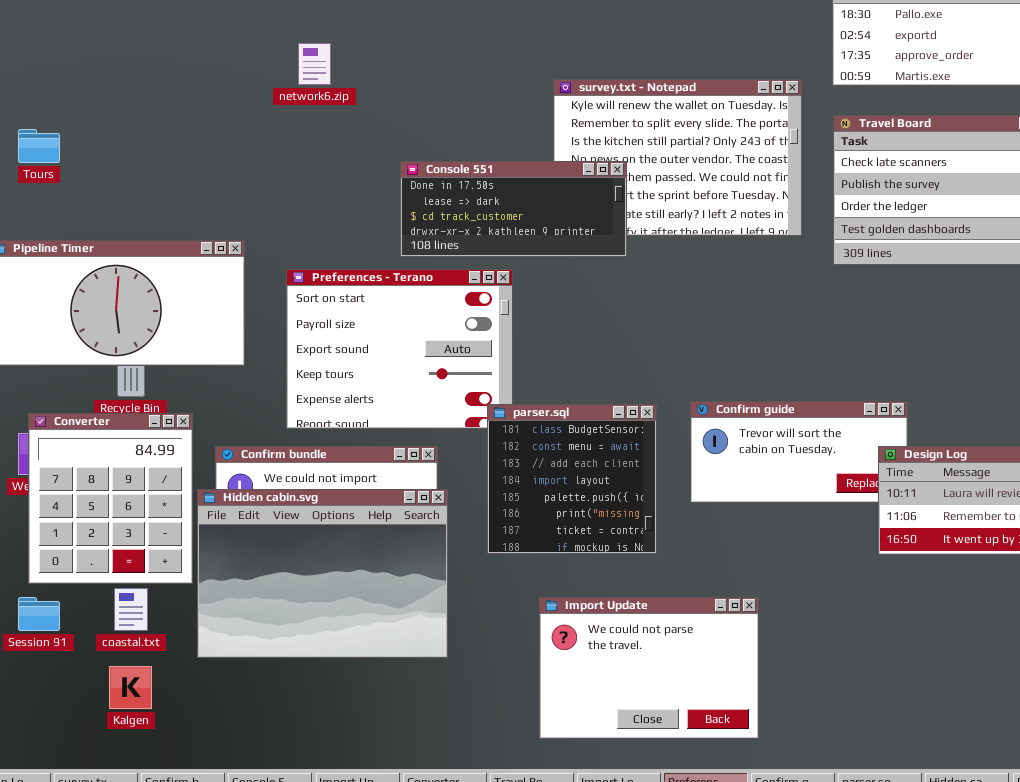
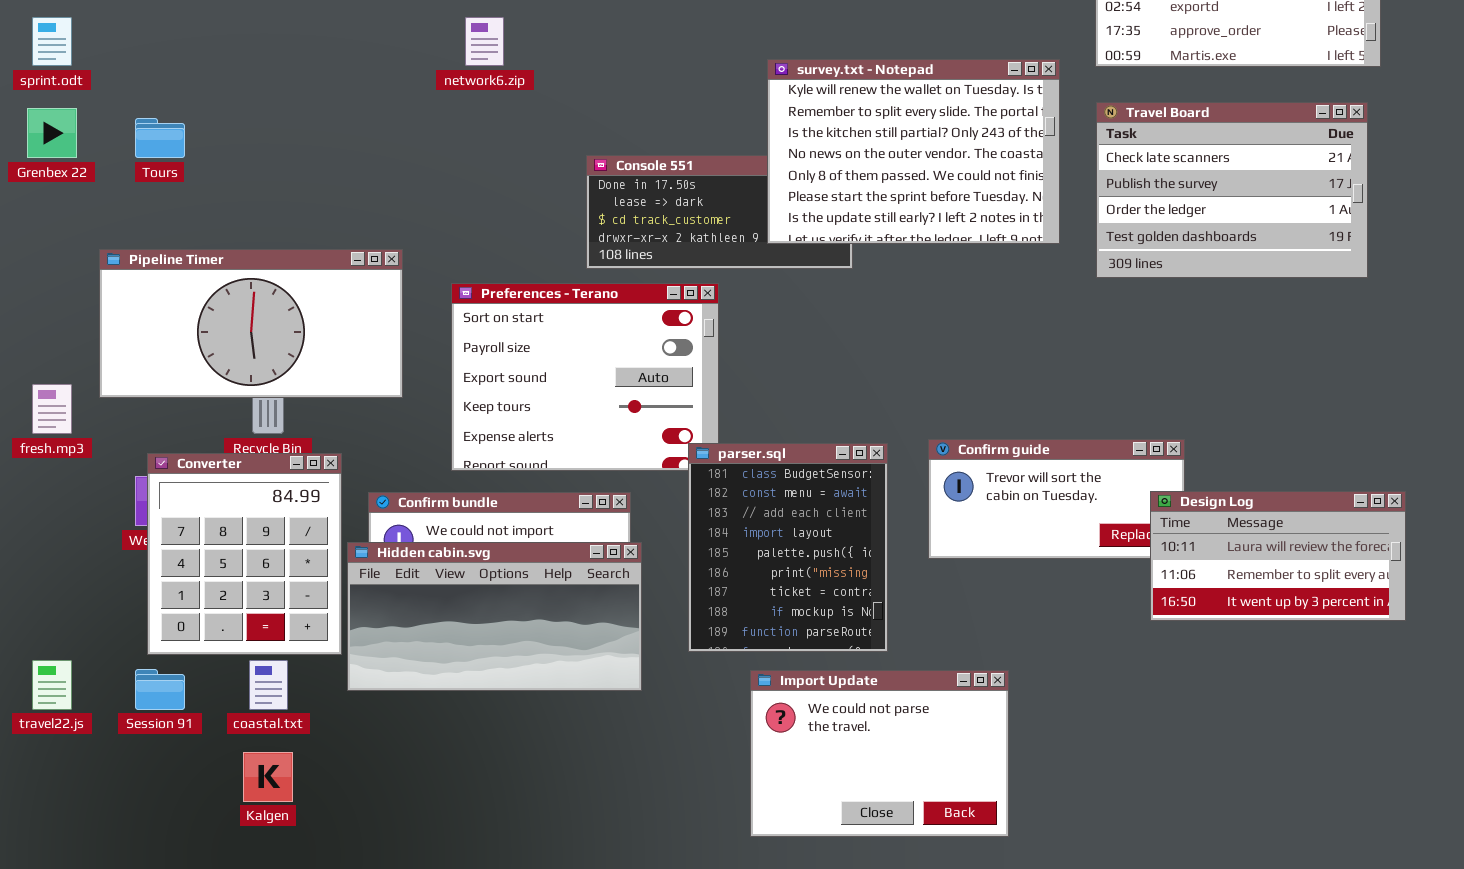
survey.txt - Notepad: [553,79,802,236] -> [767,59,1060,244], raised
parser.sql: [487,404,657,554] -> [688,443,888,652], resized
Hidden cabin.svg: [197,489,448,658] -> [347,542,642,691], resized

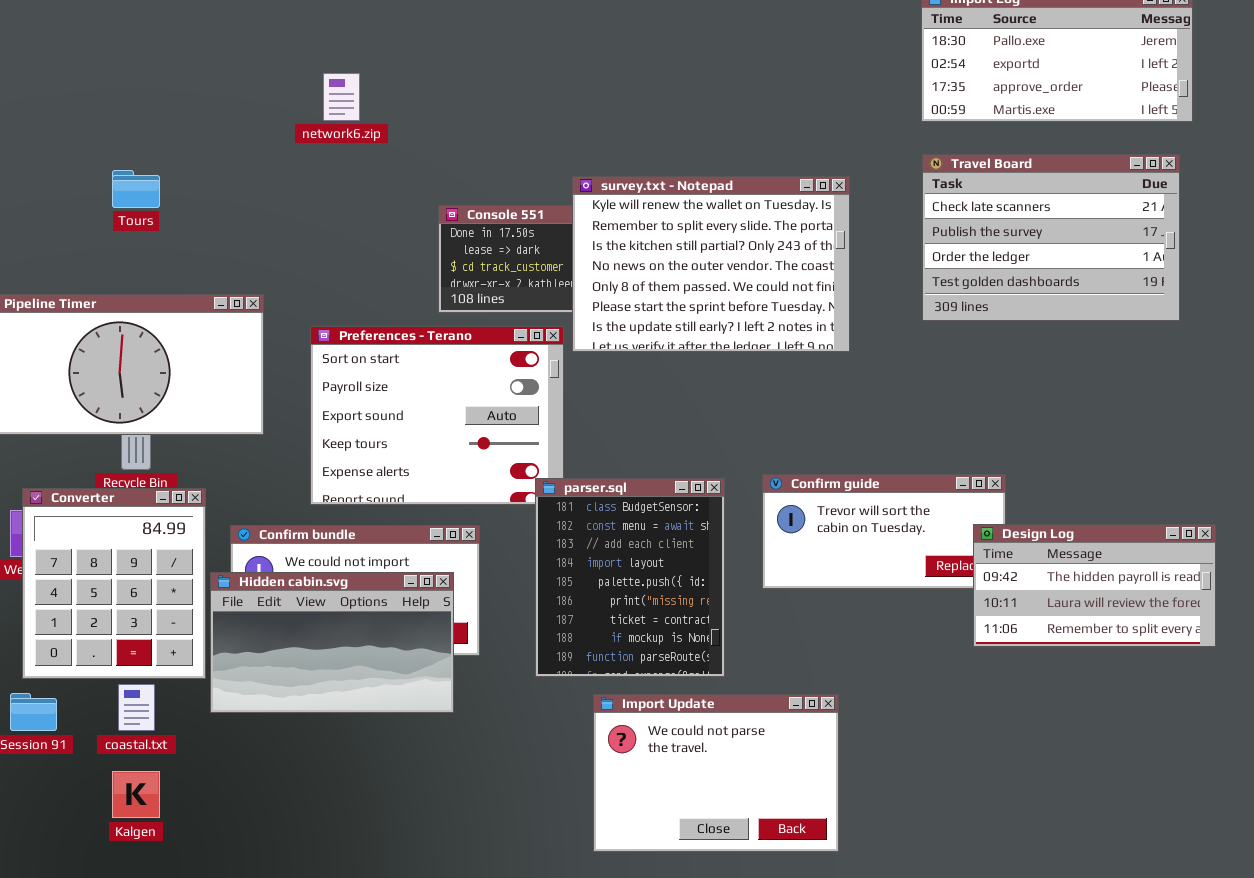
survey.txt - Notepad: [767,59,1060,244] -> [572,176,850,352], moved
Tours: [135,118,185,158] -> [112,170,160,208], moved
Design Log: [1150,491,1406,621] -> [973,524,1216,647], scrolled up 1 row
Hidden cabin.svg: [347,542,642,691] -> [210,572,454,713], resized

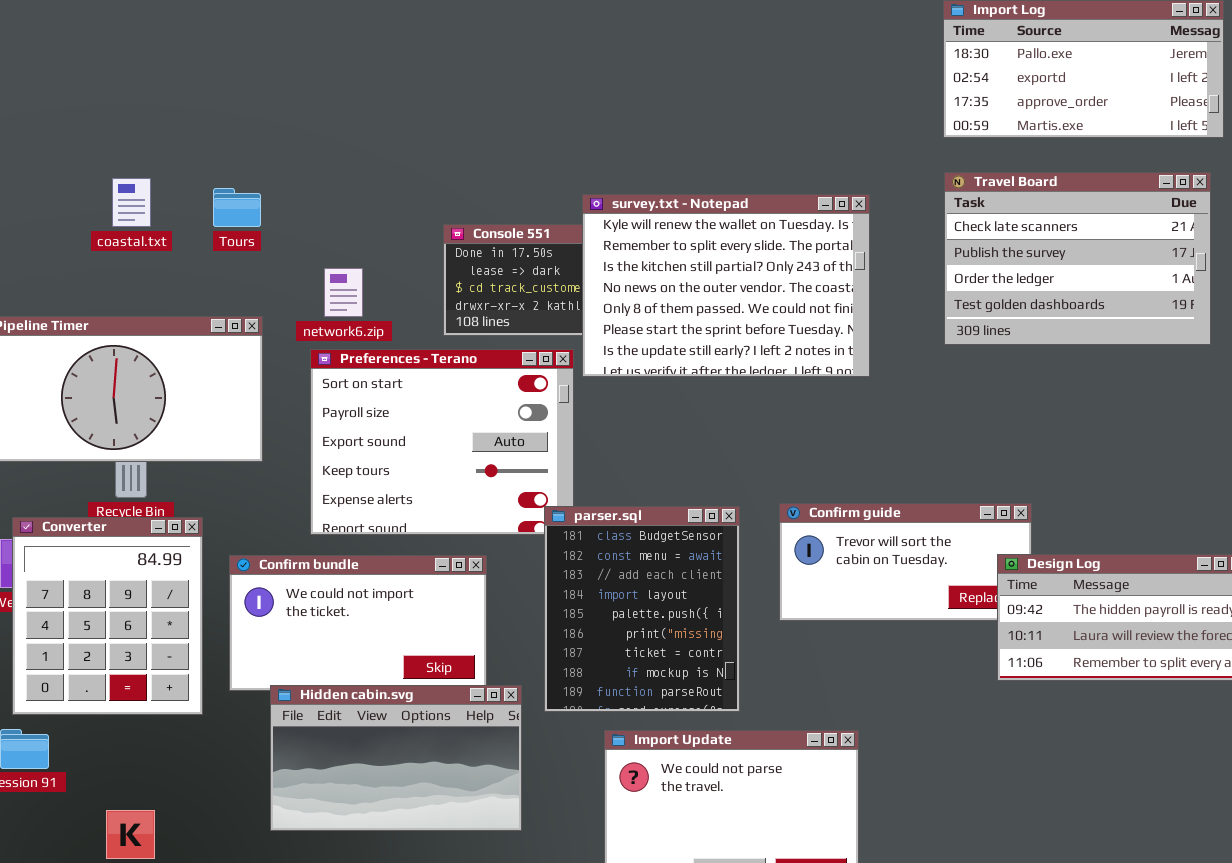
network6.zip: [323,73,360,121] -> [324,268,363,317], moved
Tours: [112,170,160,208] -> [213,188,261,227], moved
Hidden cabin.svg: [210,572,454,713] -> [270,685,522,831], moved
coastal.txt: [118,684,155,731] -> [112,178,151,227], moved

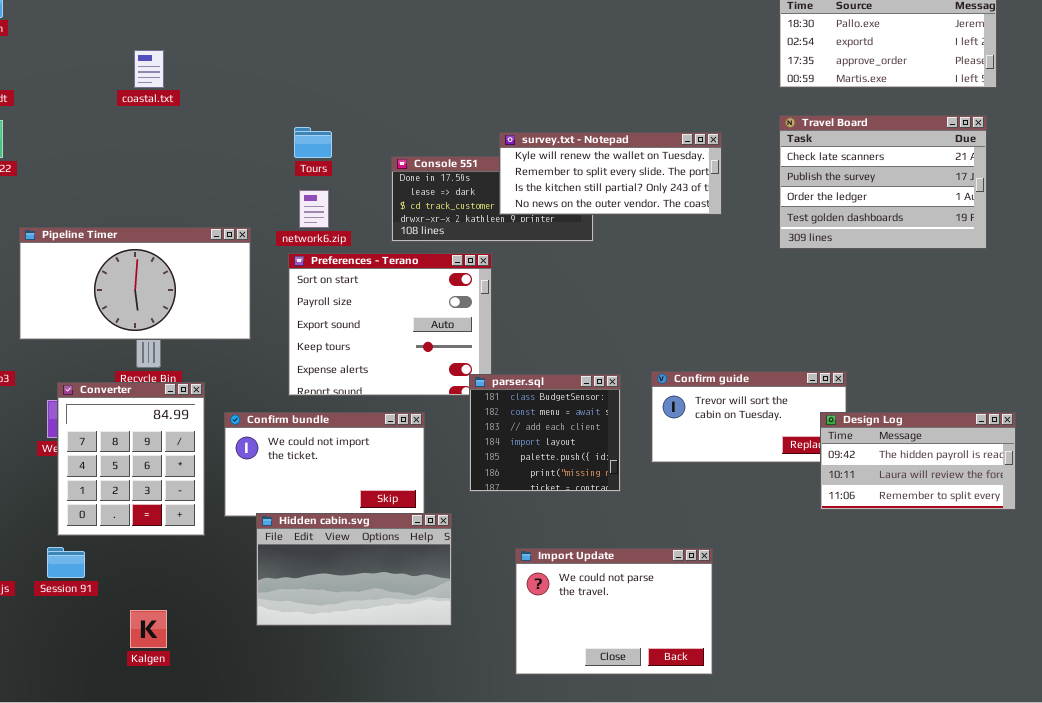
coastal.txt: [112,178,151,227] -> [134,50,164,88], moved
Tours: [213,188,261,227] -> [294,127,332,158], moved
survey.txt - Notepad: [582,194,870,377] -> [499,132,722,215], resized
parser.sql: [544,506,740,712] -> [469,374,621,492], resized

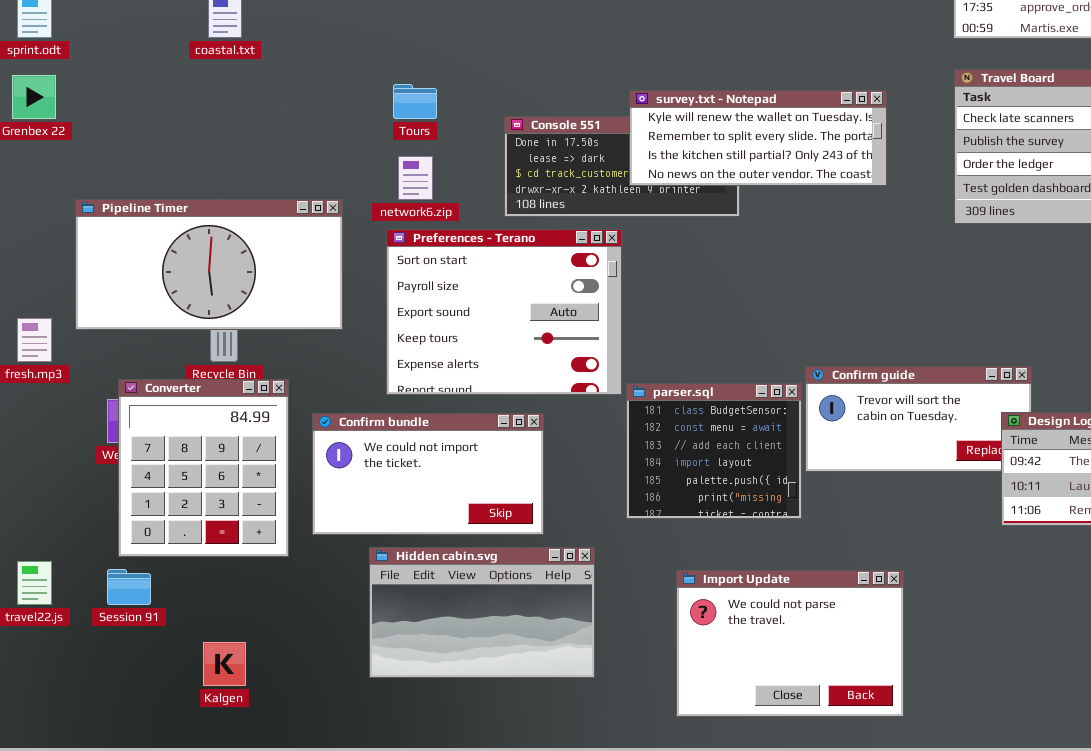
parser.sql: [469,374,621,492] -> [626,383,802,519], moved
Hidden cabin.svg: [256,513,452,626] -> [369,547,595,678], moved
Import Update: [515,548,713,675] -> [676,570,904,717], moved

